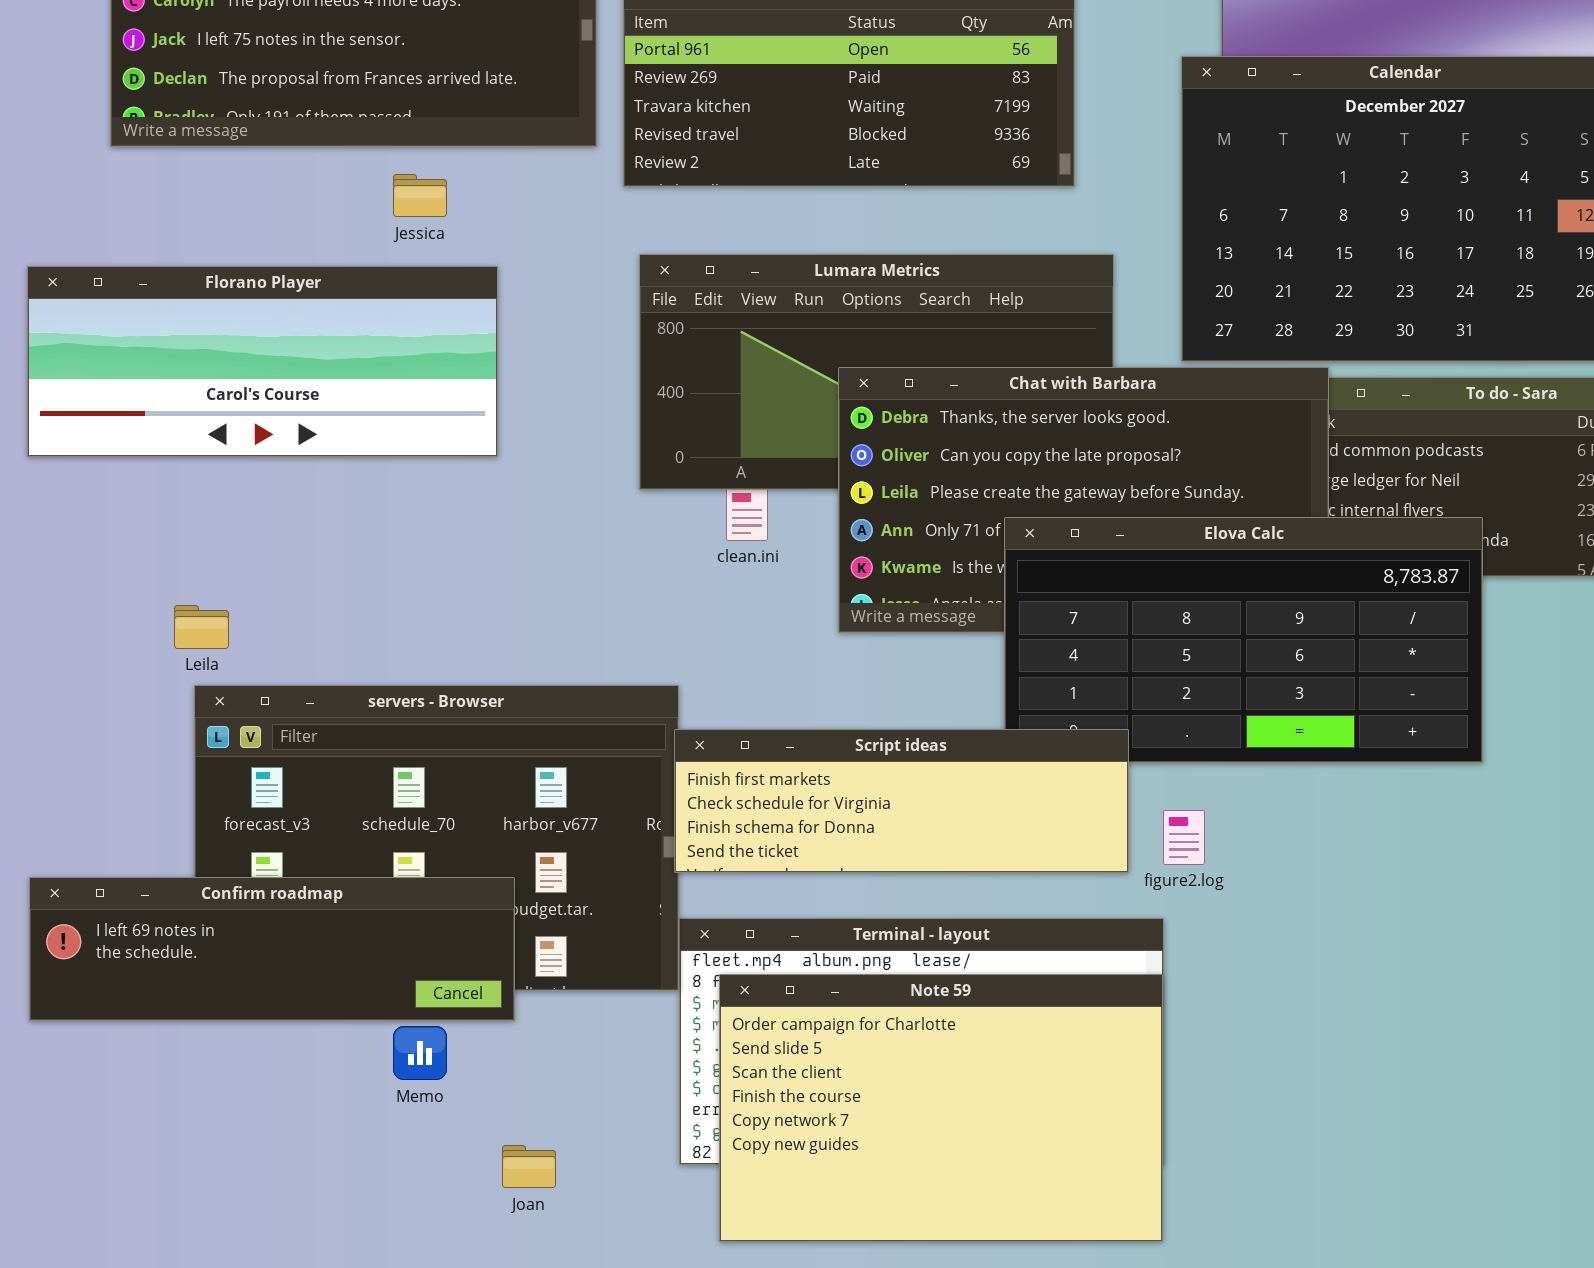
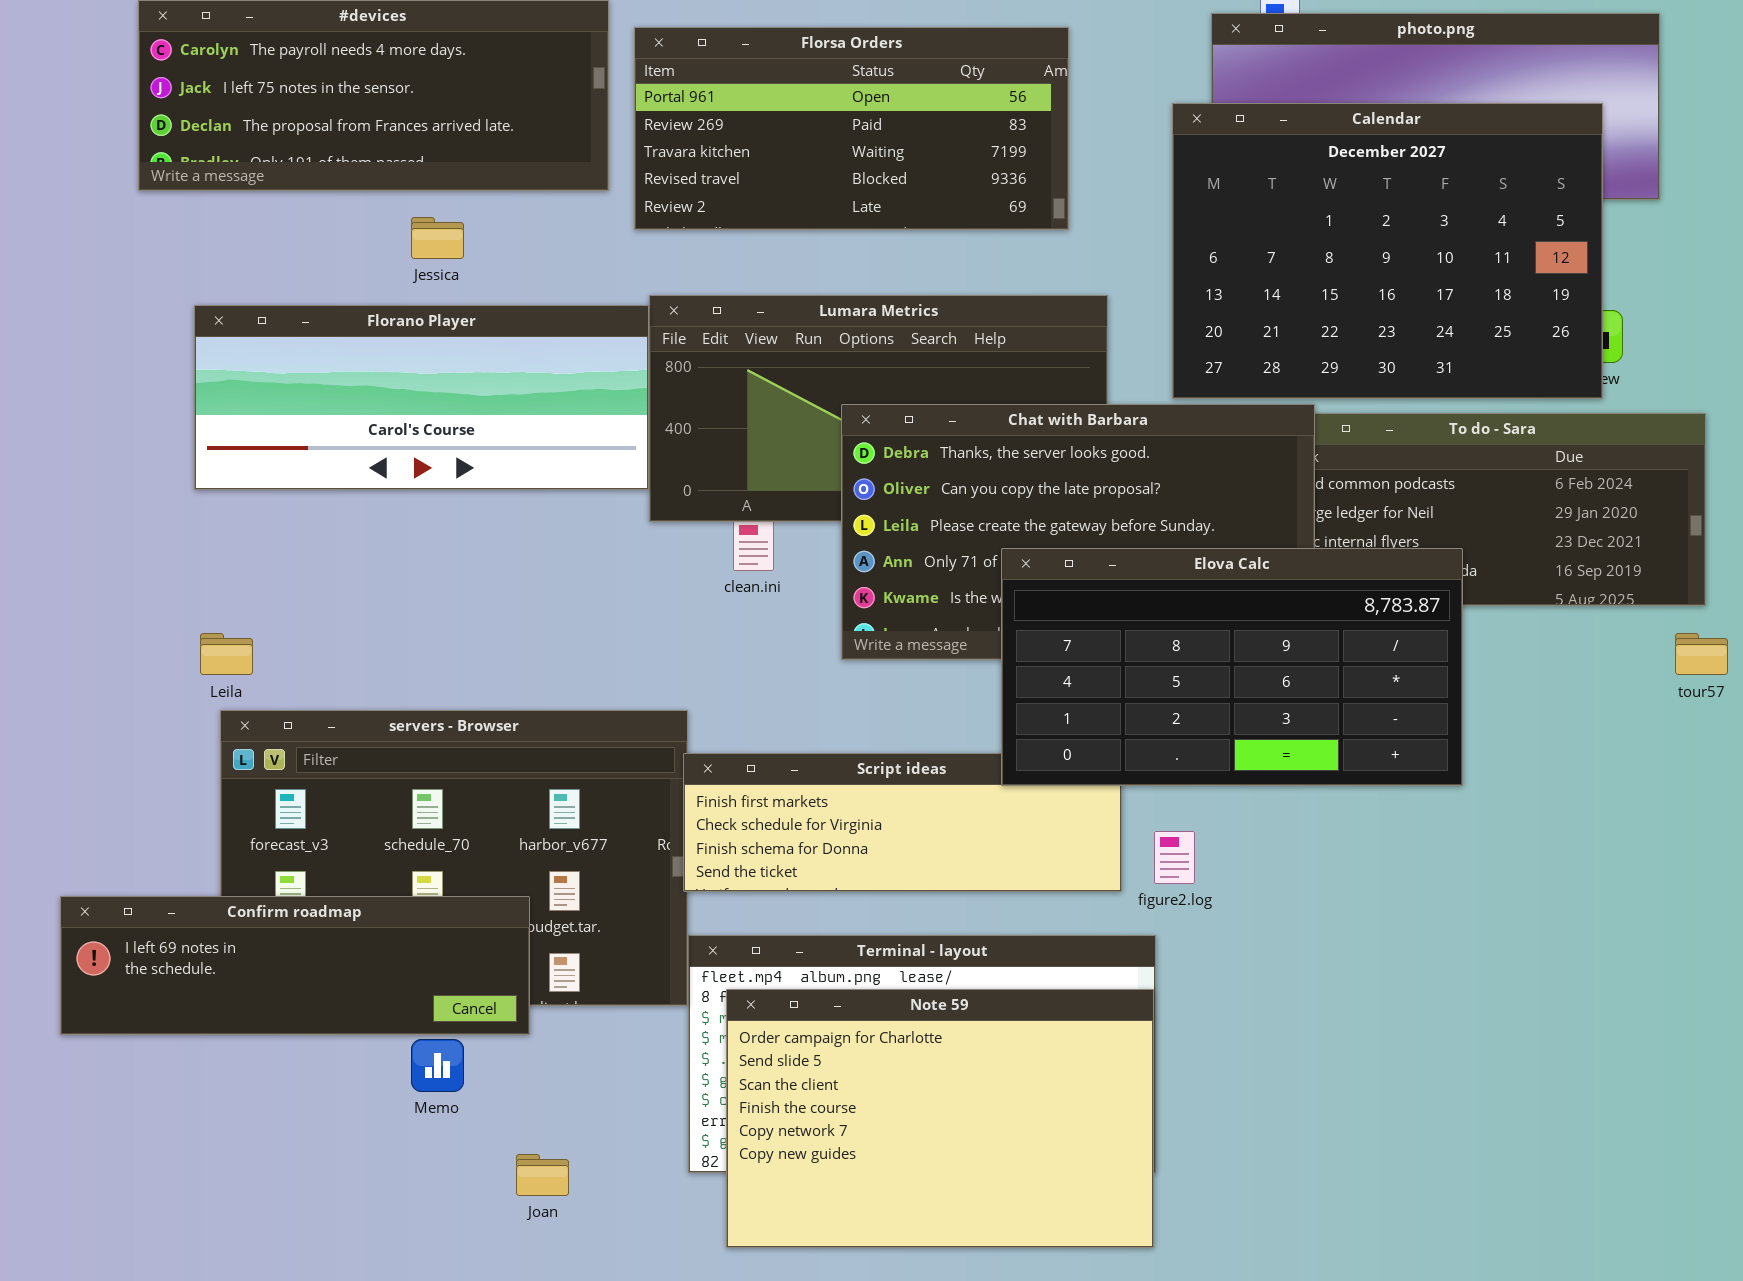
Florano Player: [27,266,498,457] -> [194,305,649,490], moved
Elova Calc: [1004,517,1483,763] -> [1001,548,1463,786], raised

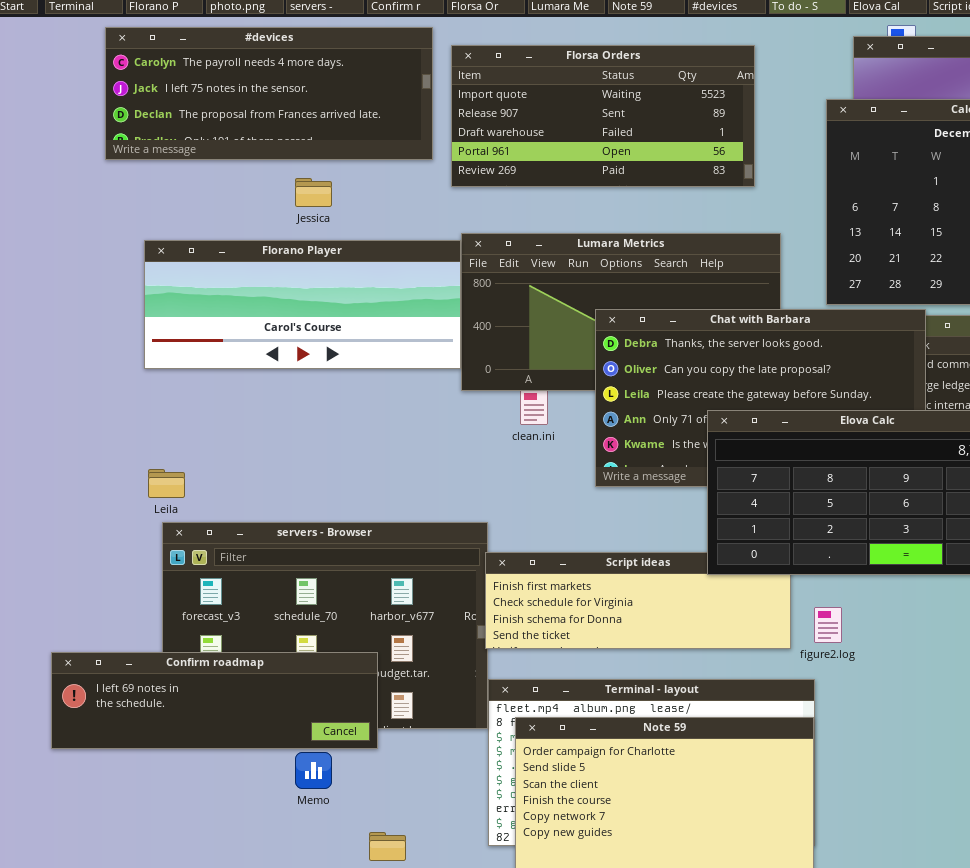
Florsa Orders: [634,27,1069,230] -> [451,45,755,187], scrolled up 3 rows

